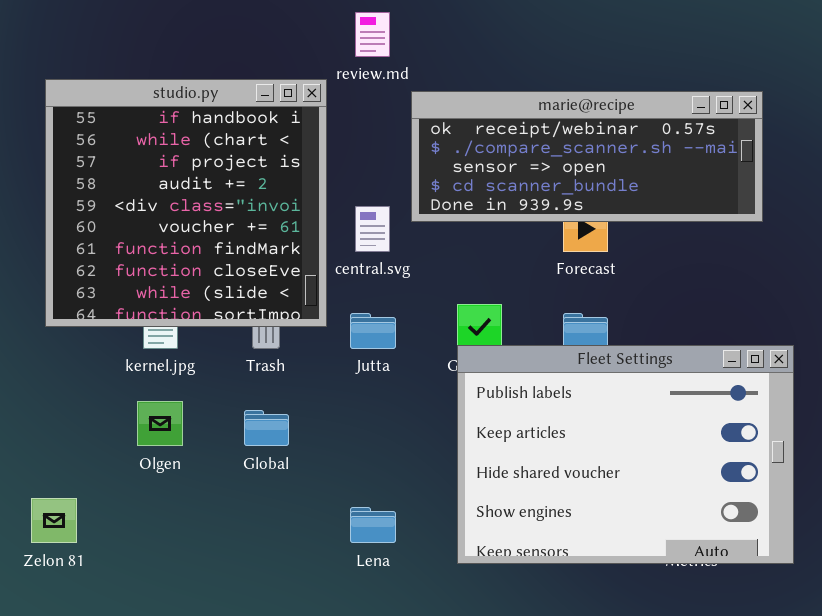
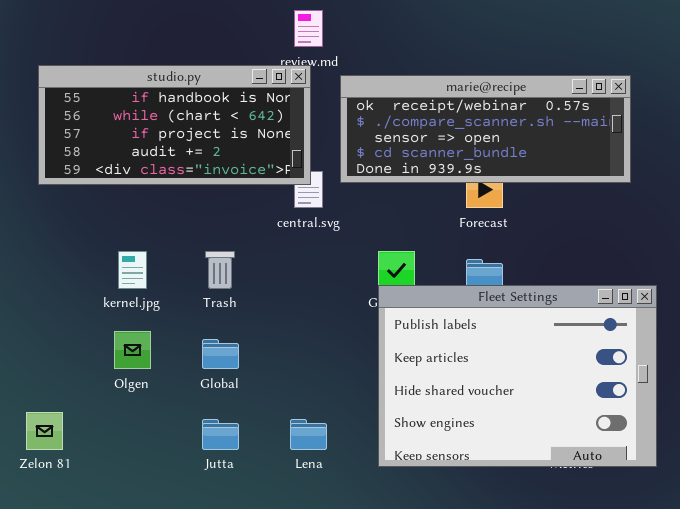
studio.py: [45,79,327,327] -> [38,65,311,185], resized
Jutta: [350,313,396,349] -> [202,419,239,450], moved

